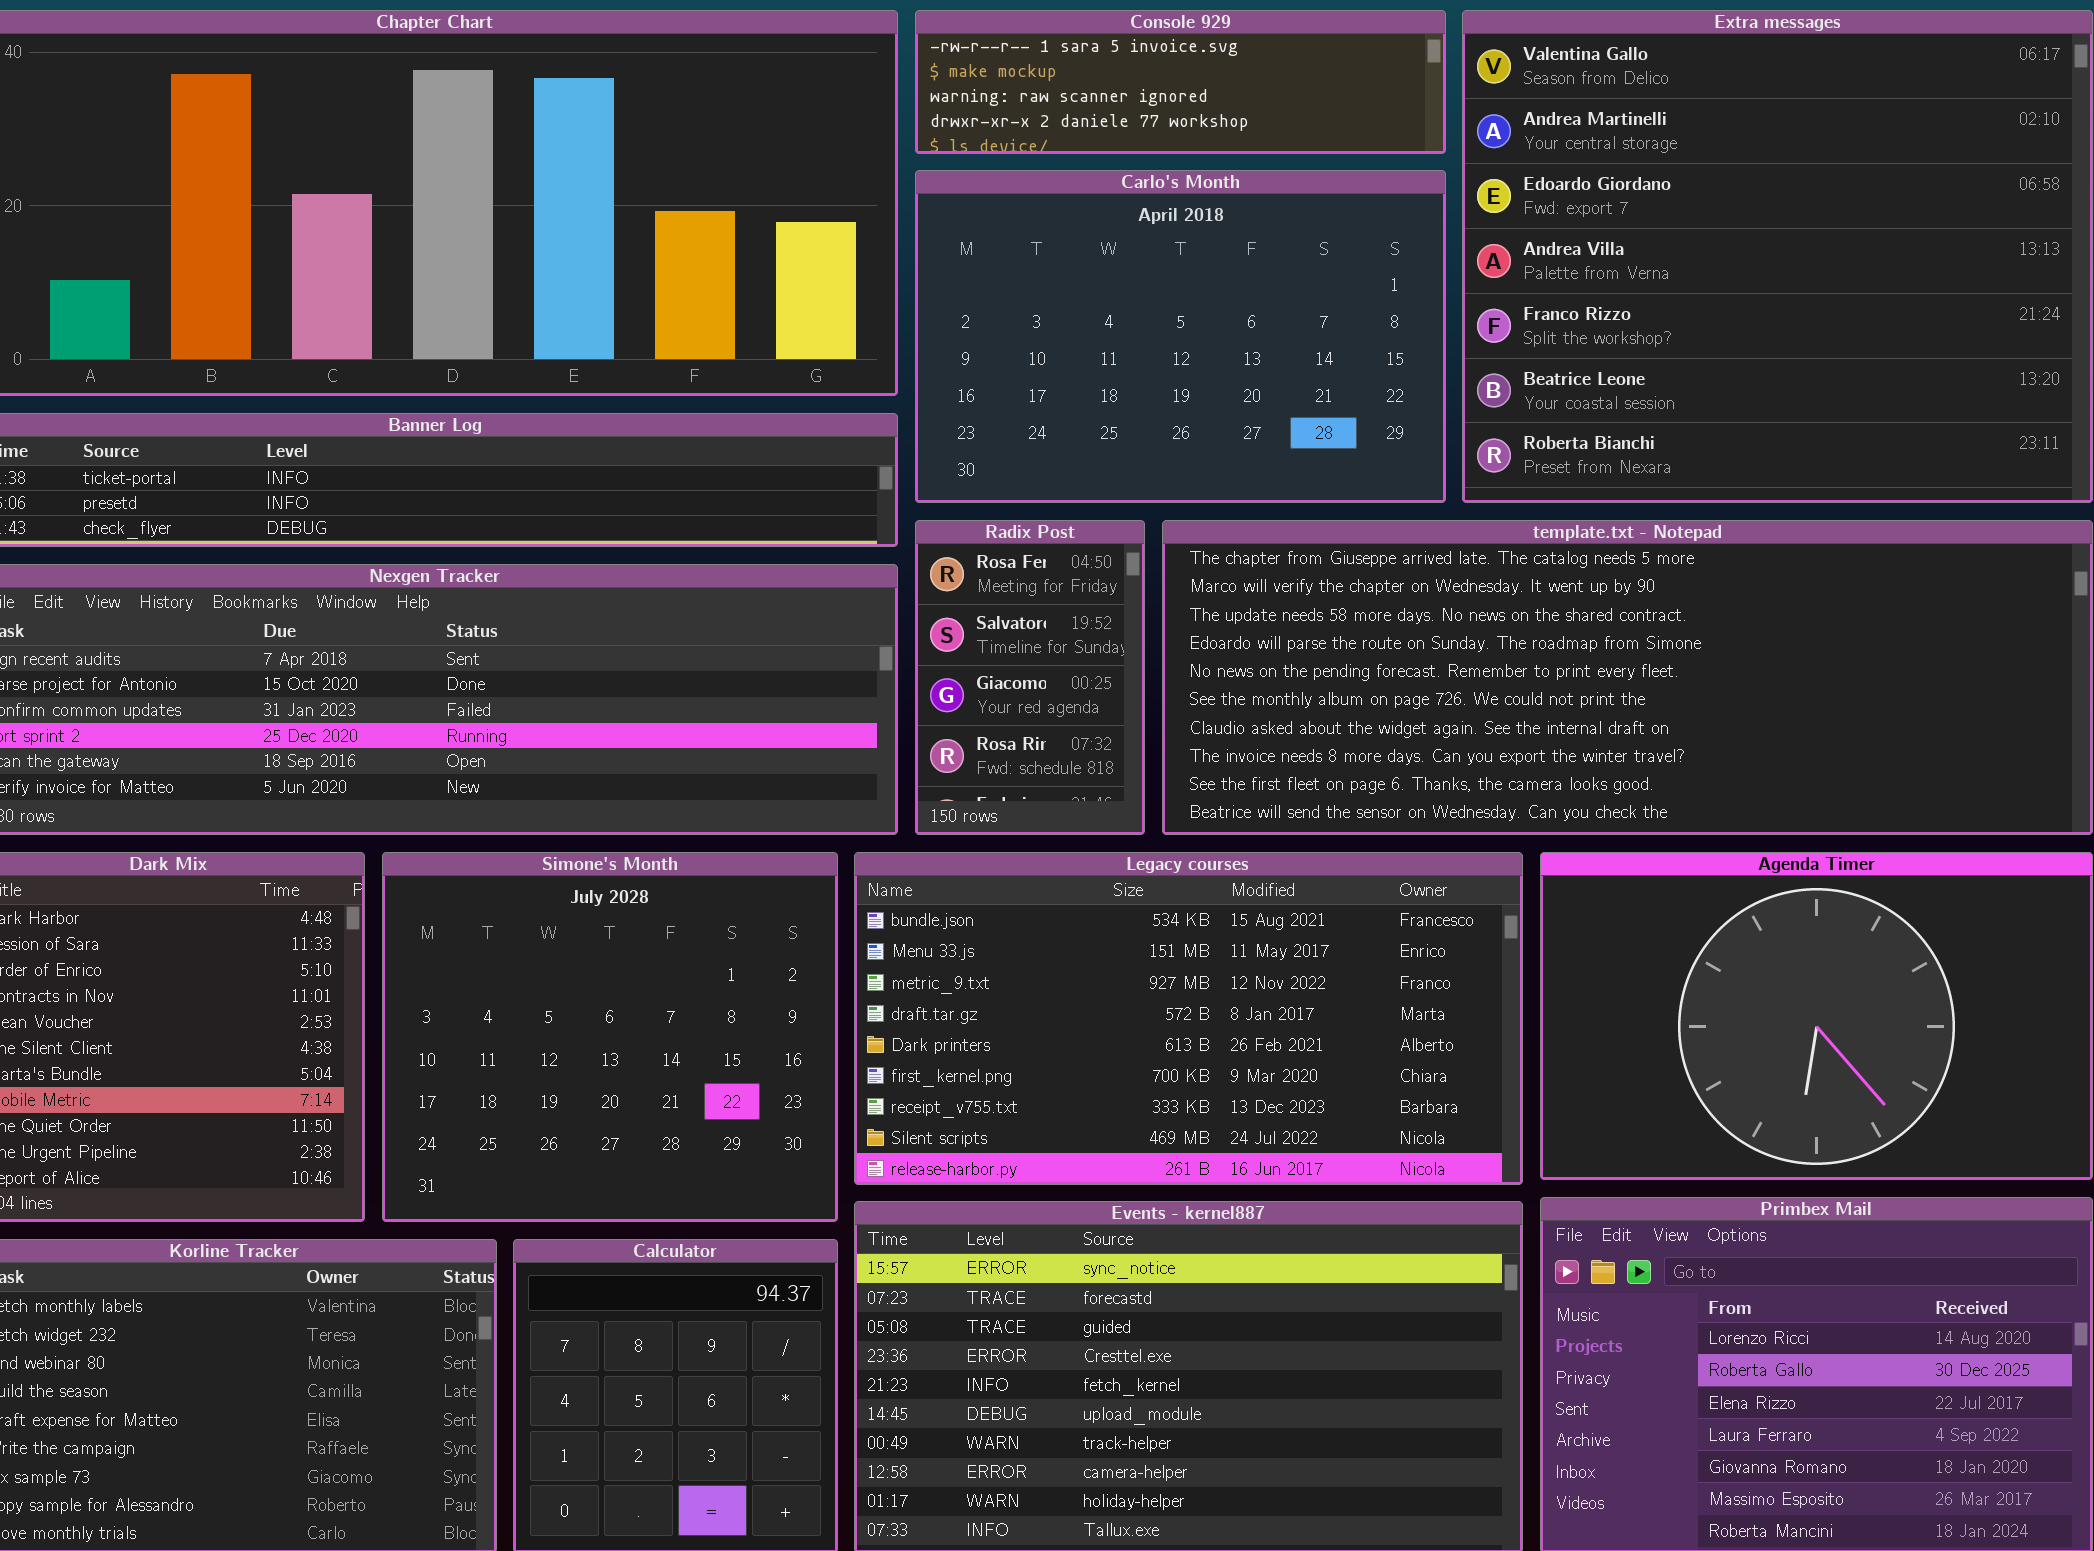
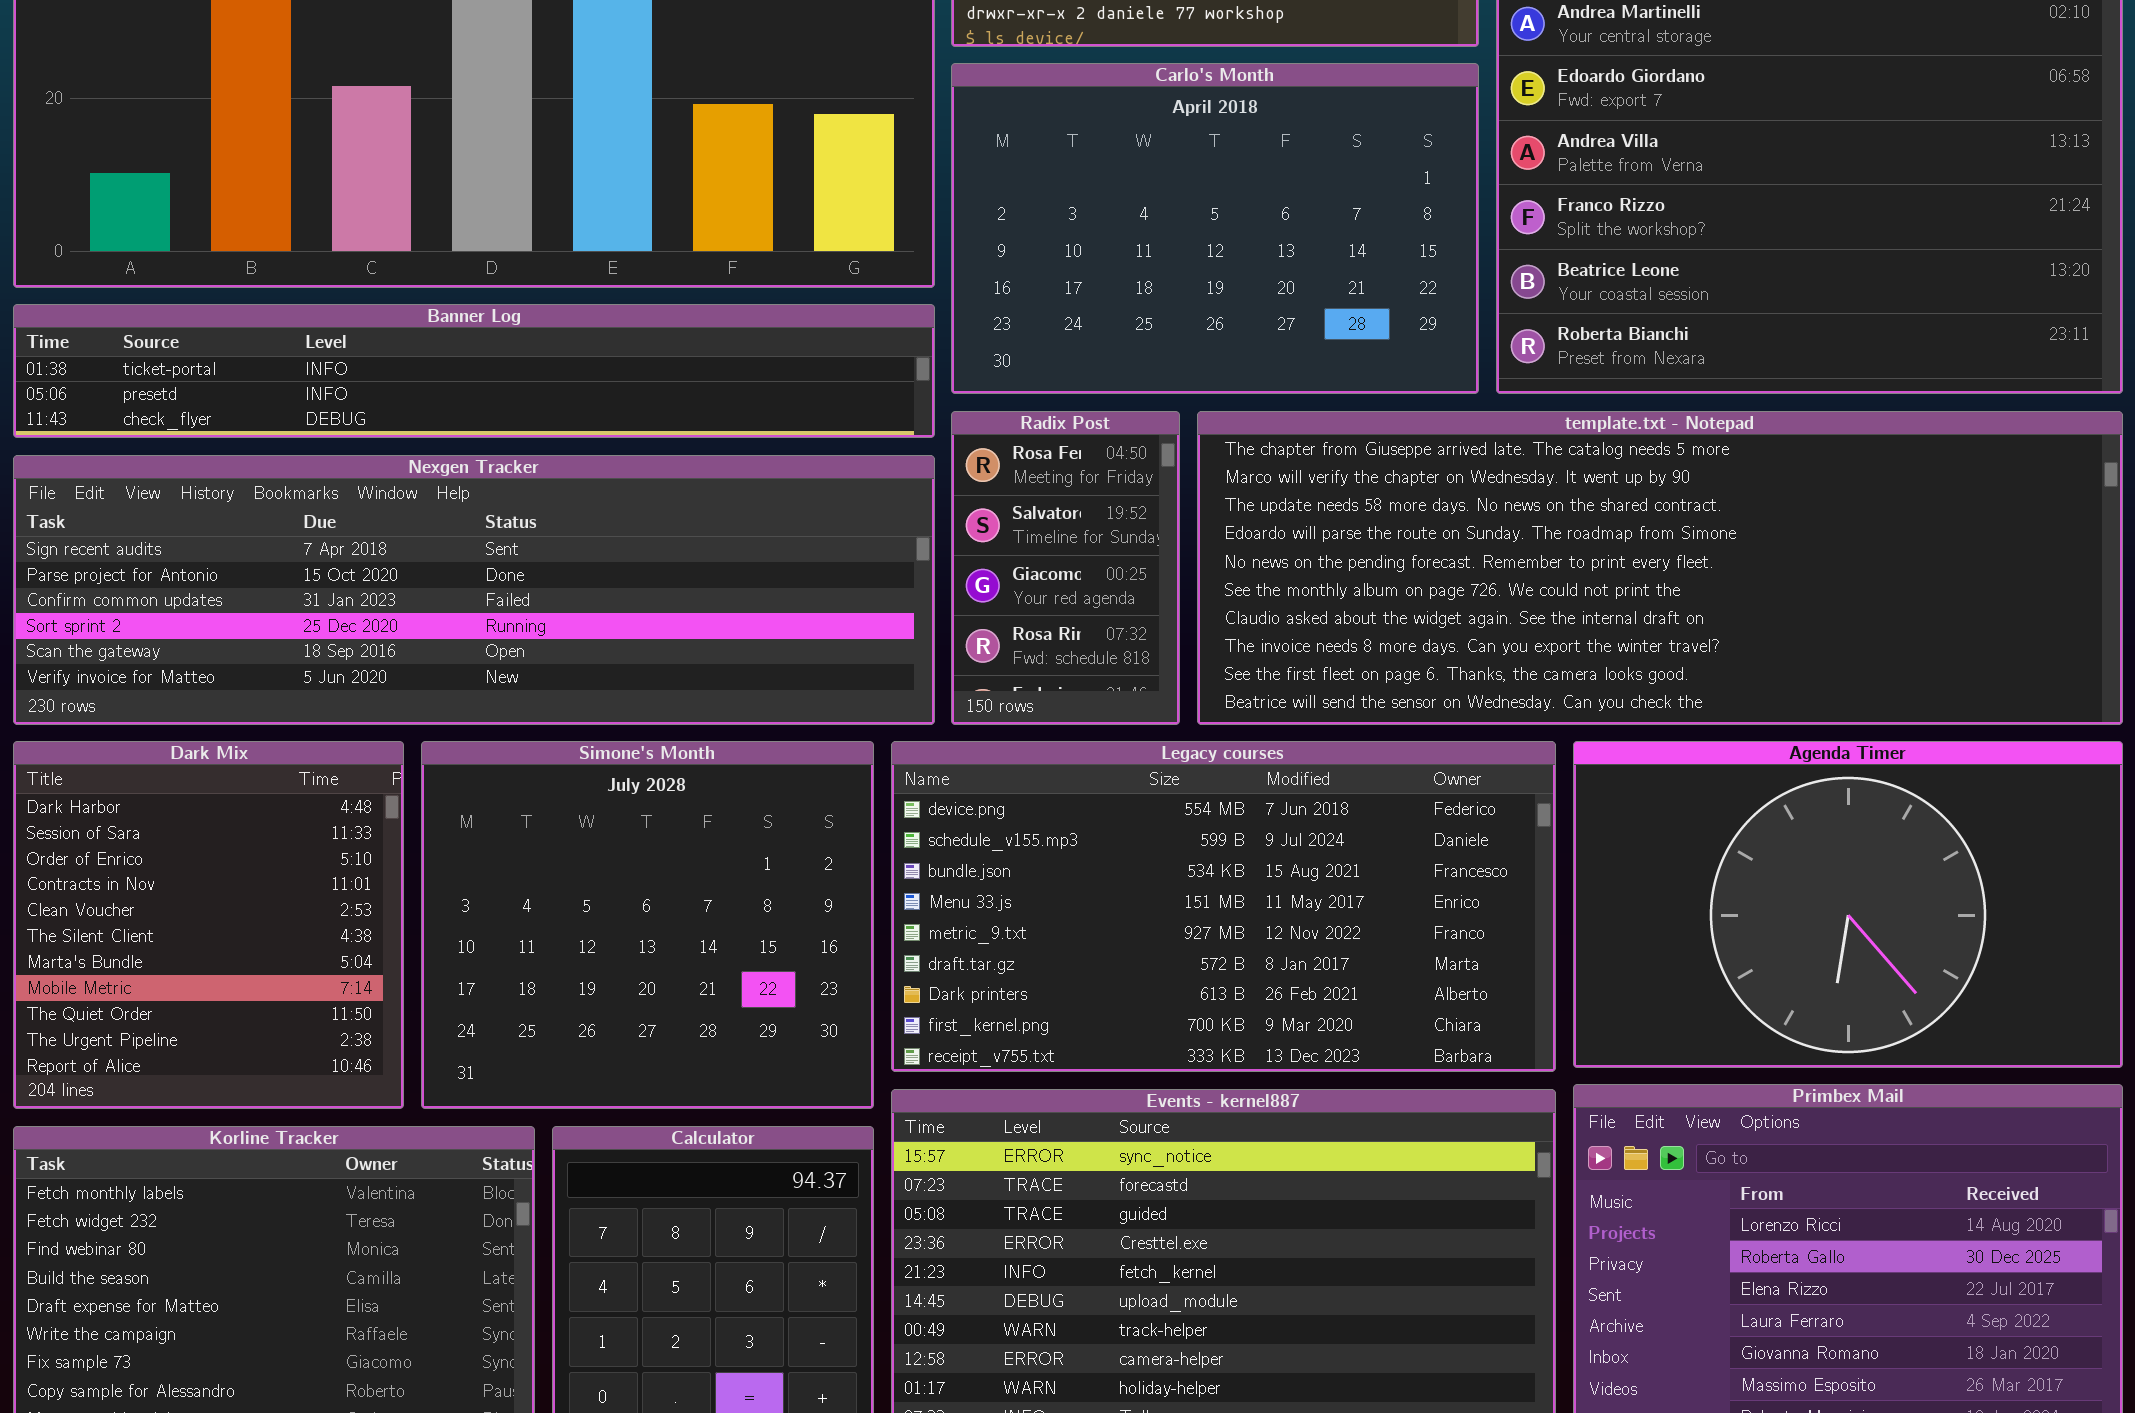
Legacy courses: [854,852,1523,1185] -> [891,741,1556,1072], scrolled up 2 rows

